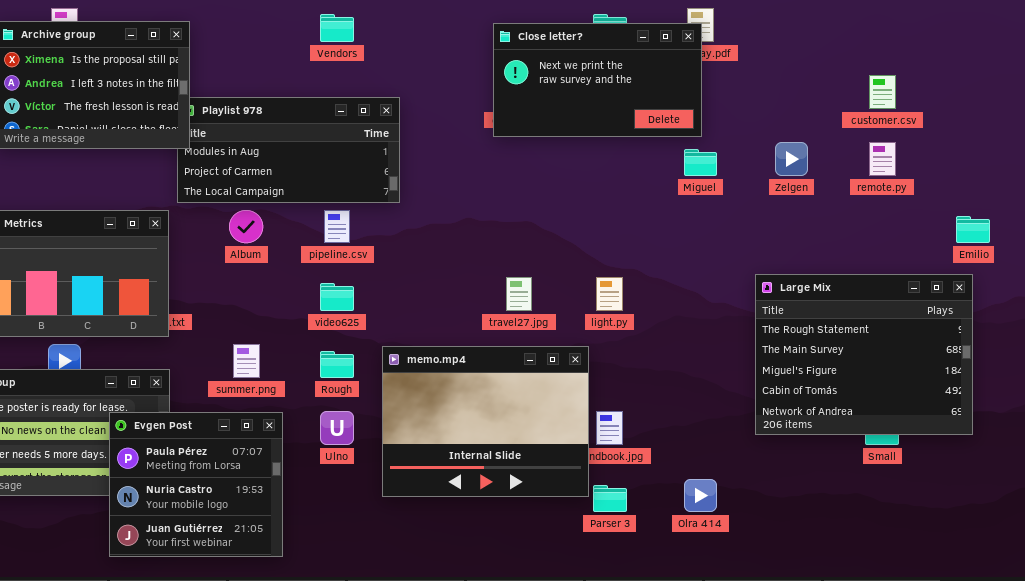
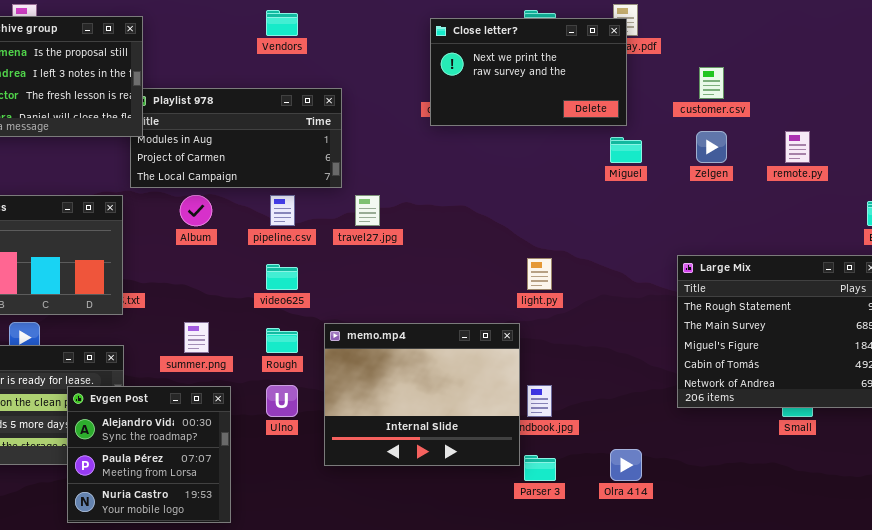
customer.csv: [869,75,896,109] -> [699,67,724,99], moved
travel27.jpg: [506,277,532,311] -> [355,195,380,226], moved
Evgen Post: [109,412,283,557] -> [67,386,231,523], scrolled up 1 row

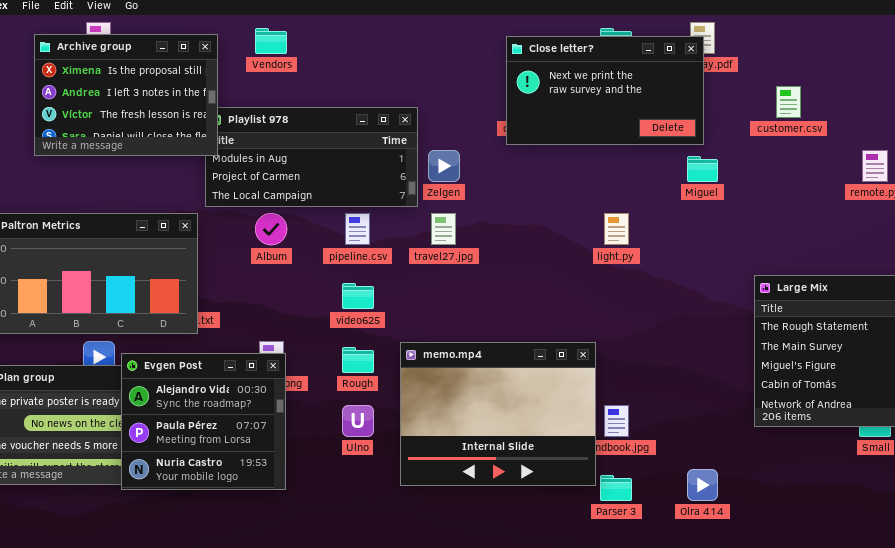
Vendors: [266,10,298,36] -> [255,28,287,54], moved
Zelgen: [696,131,727,163] -> [428,150,460,182], moved
light.py: [527,258,552,290] -> [604,213,629,245], moved
Evgen Post: [67,386,231,523] -> [121,353,286,490], moved

